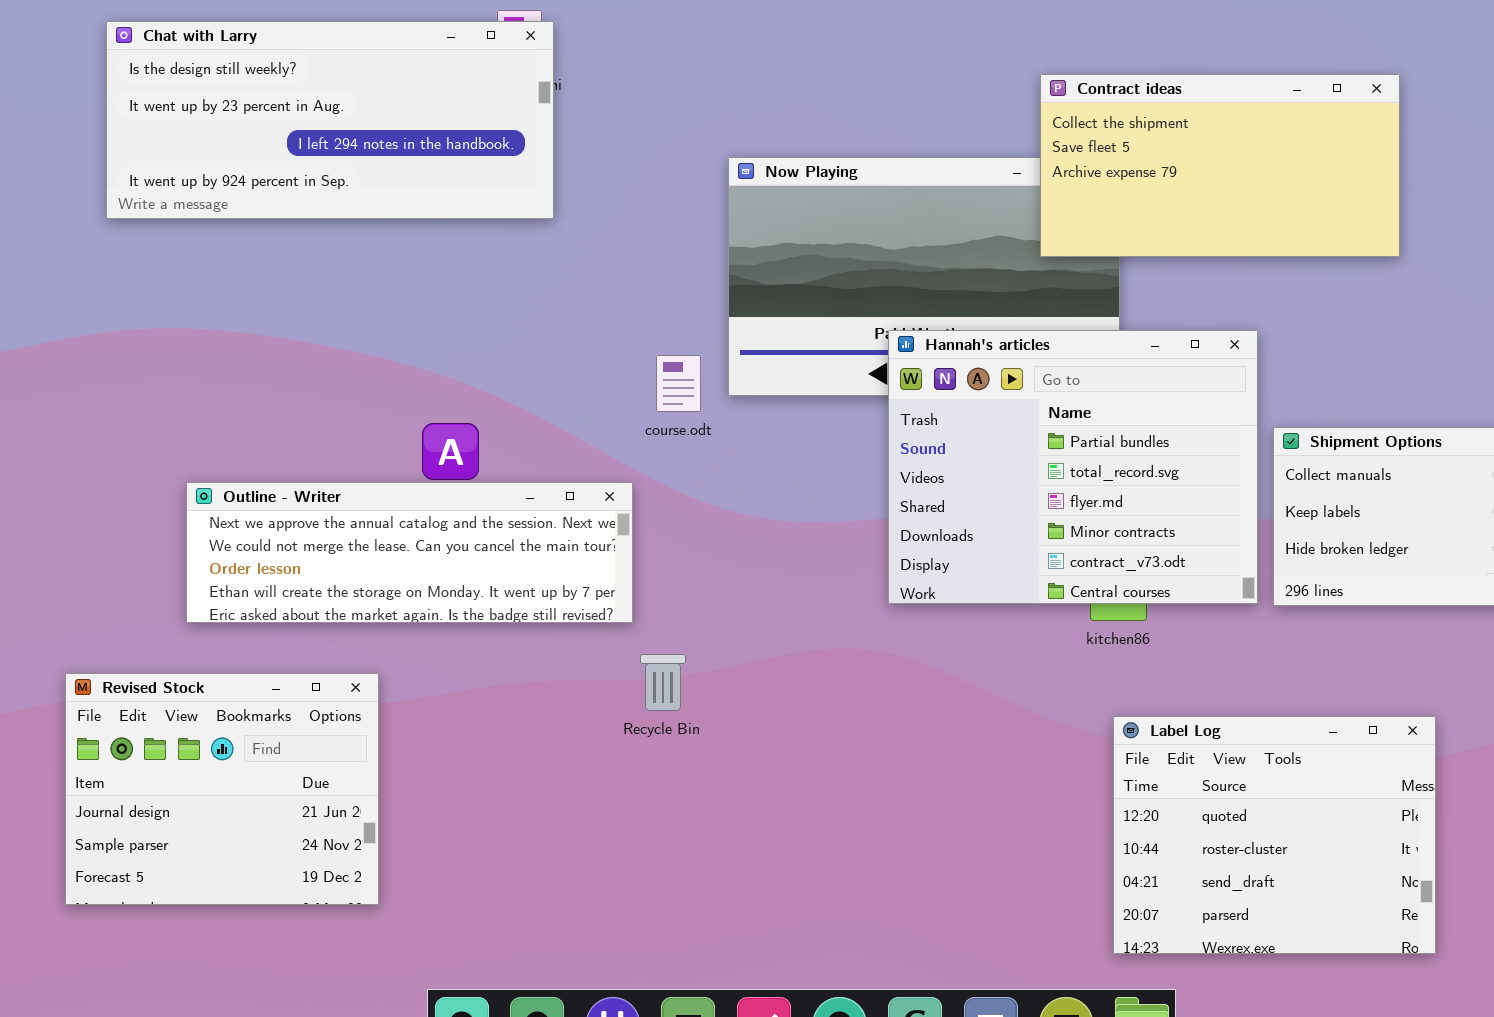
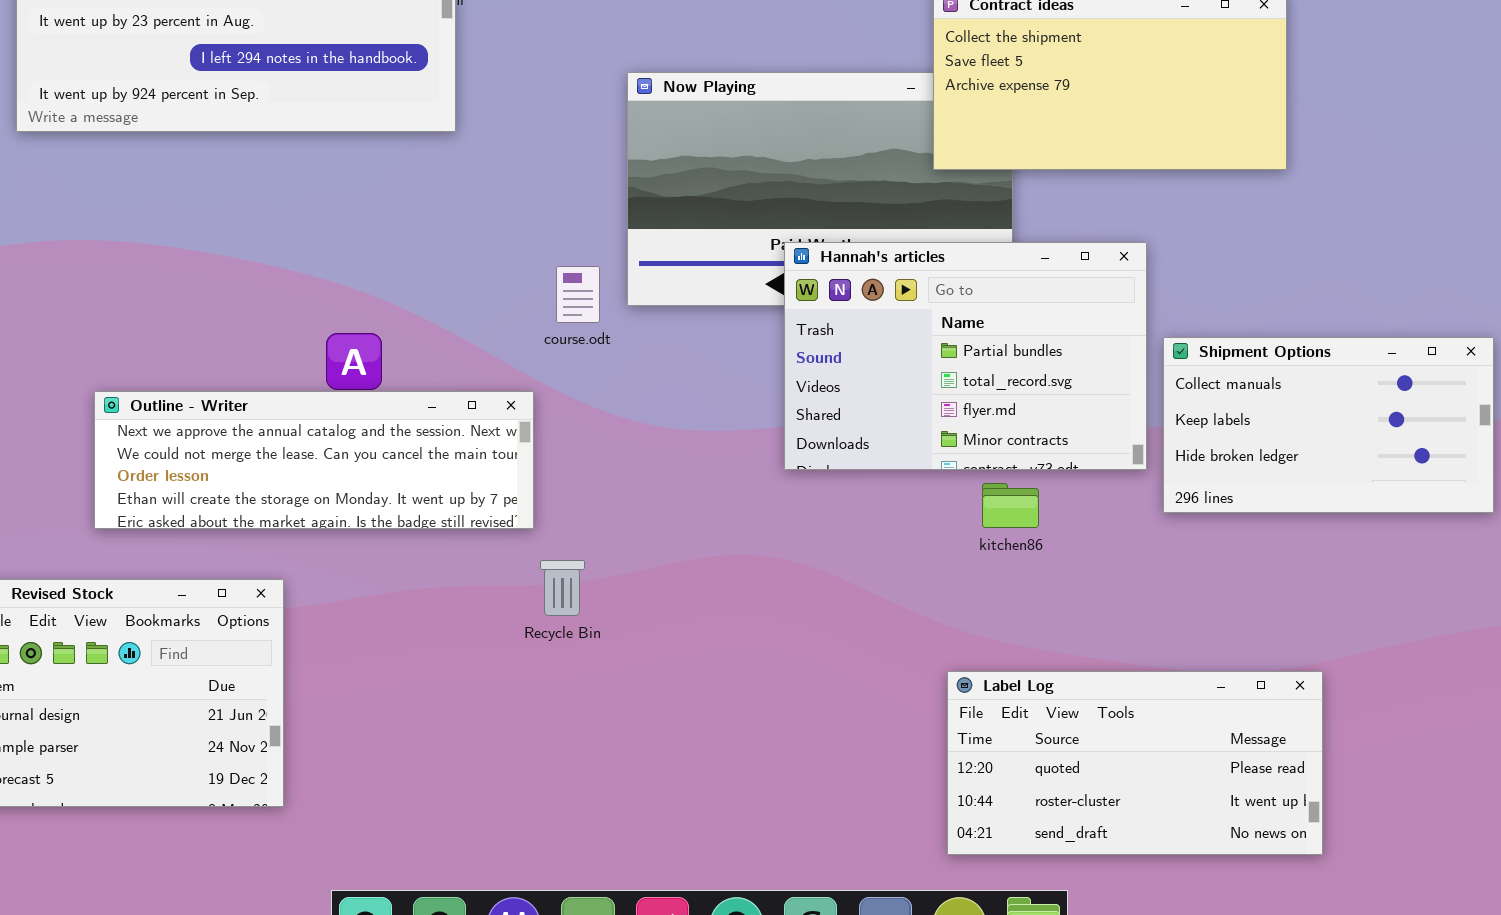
Hannah's articles: [888,330,1258,604] -> [784,242,1147,470], resized
Label Log: [1113,716,1436,954] -> [947,671,1323,855], resized

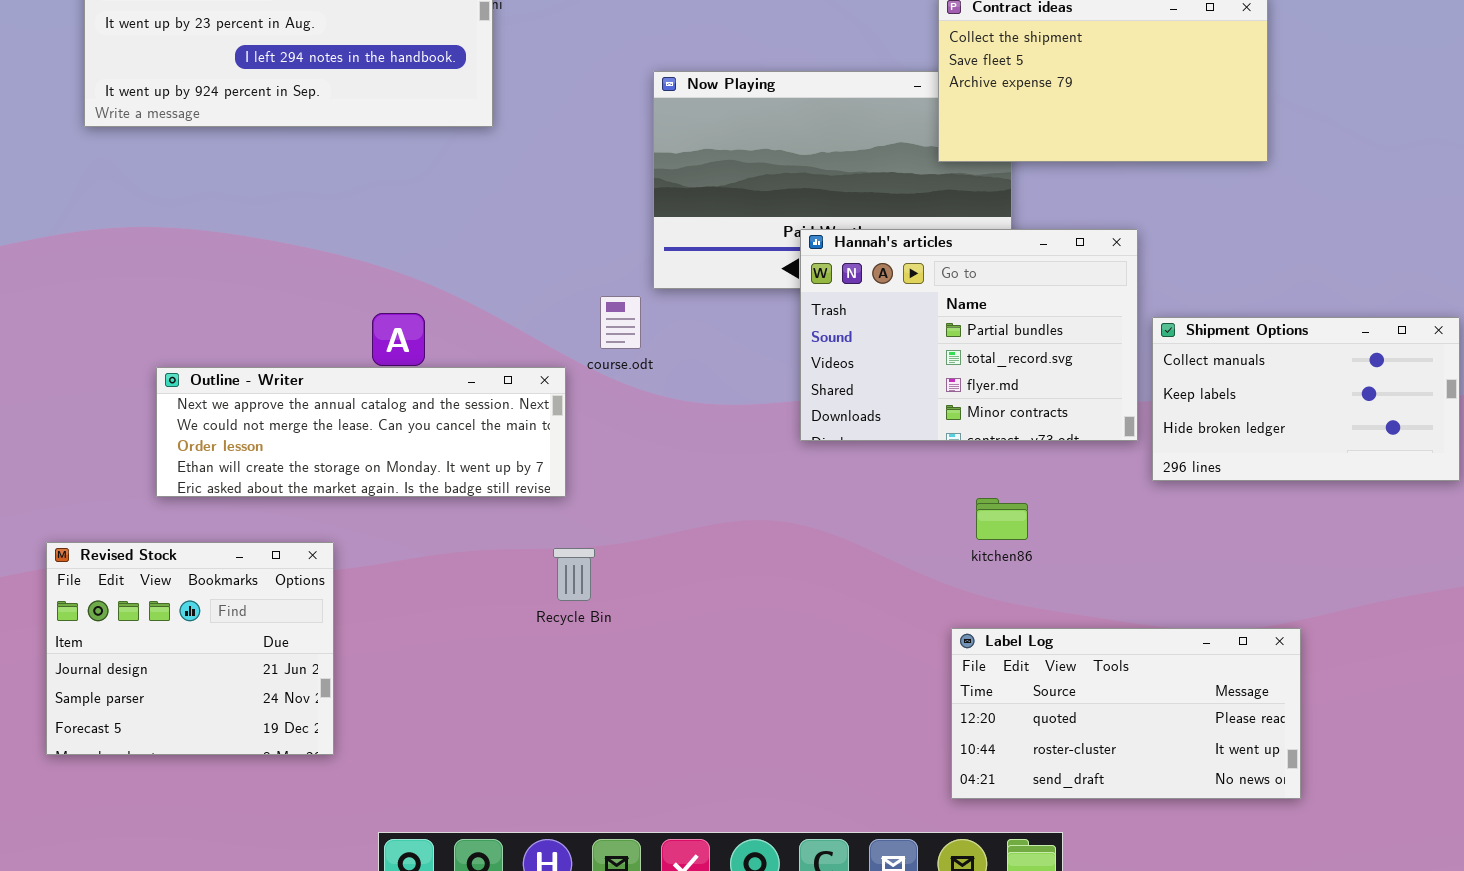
course.odt: [556,266,600,323] -> [600,296,641,349], moved
kitchen86: [982,483,1039,528] -> [976,498,1028,540], moved
Recycle Bin: [540,560,585,616] -> [553,548,595,601], moved

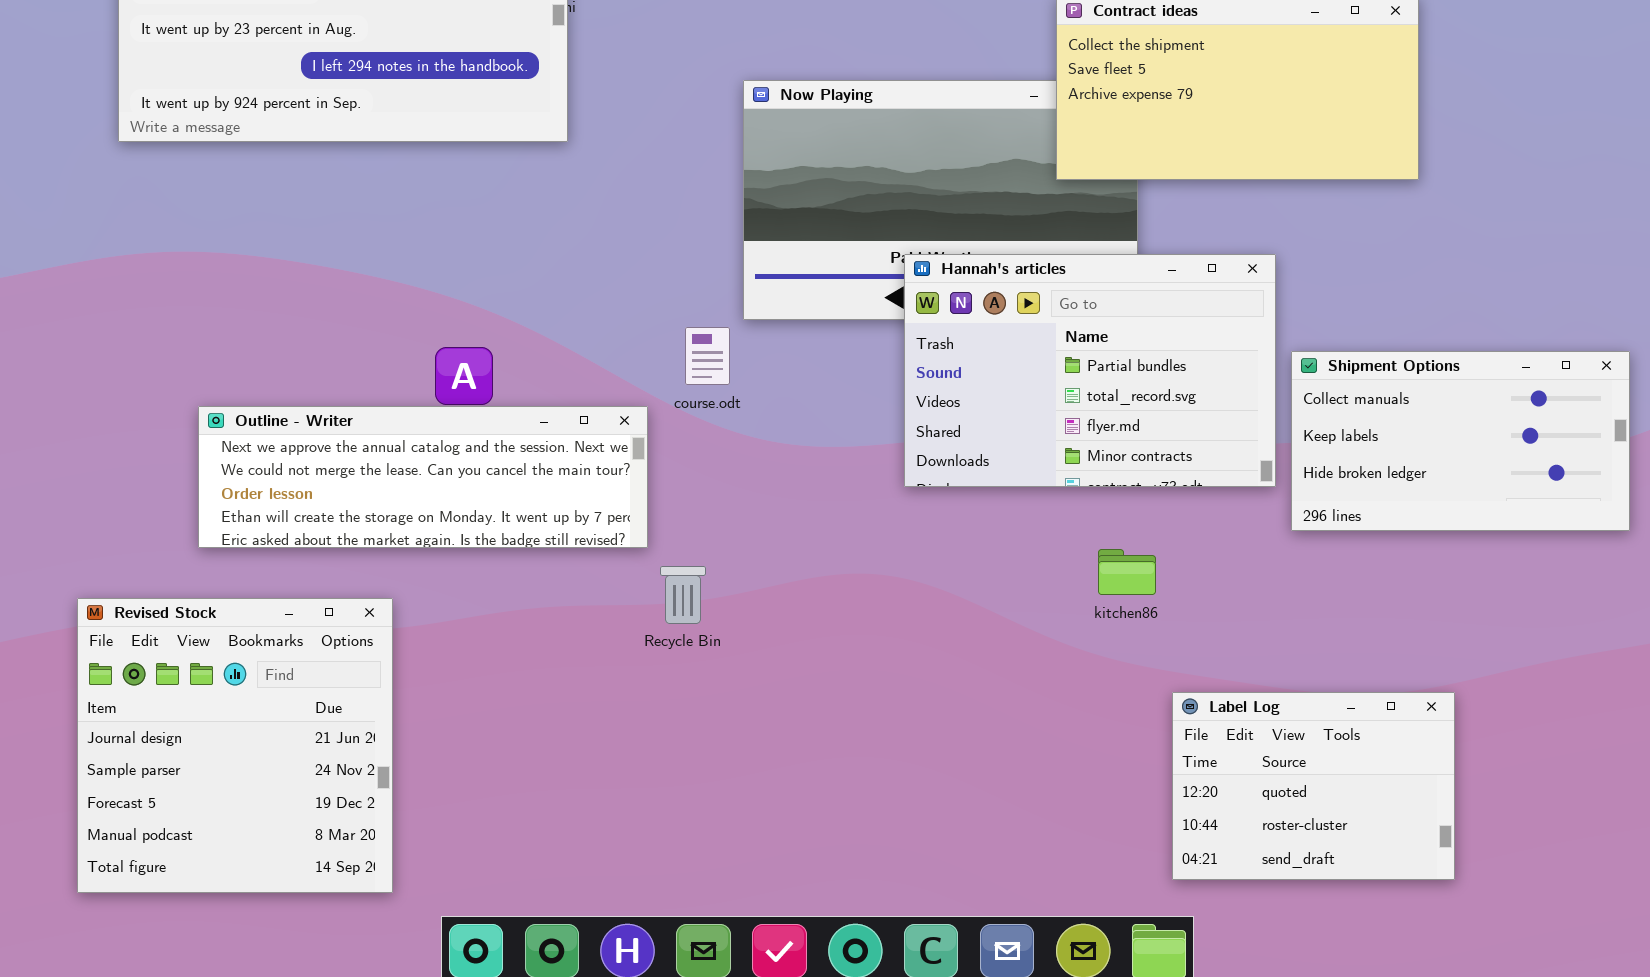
Revised Stock: [46,542,334,755] -> [77,598,393,893], resized
Recycle Bin: [553,548,595,601] -> [660,566,706,624], moved
Label Log: [951,628,1301,799] -> [1172,692,1455,880], resized

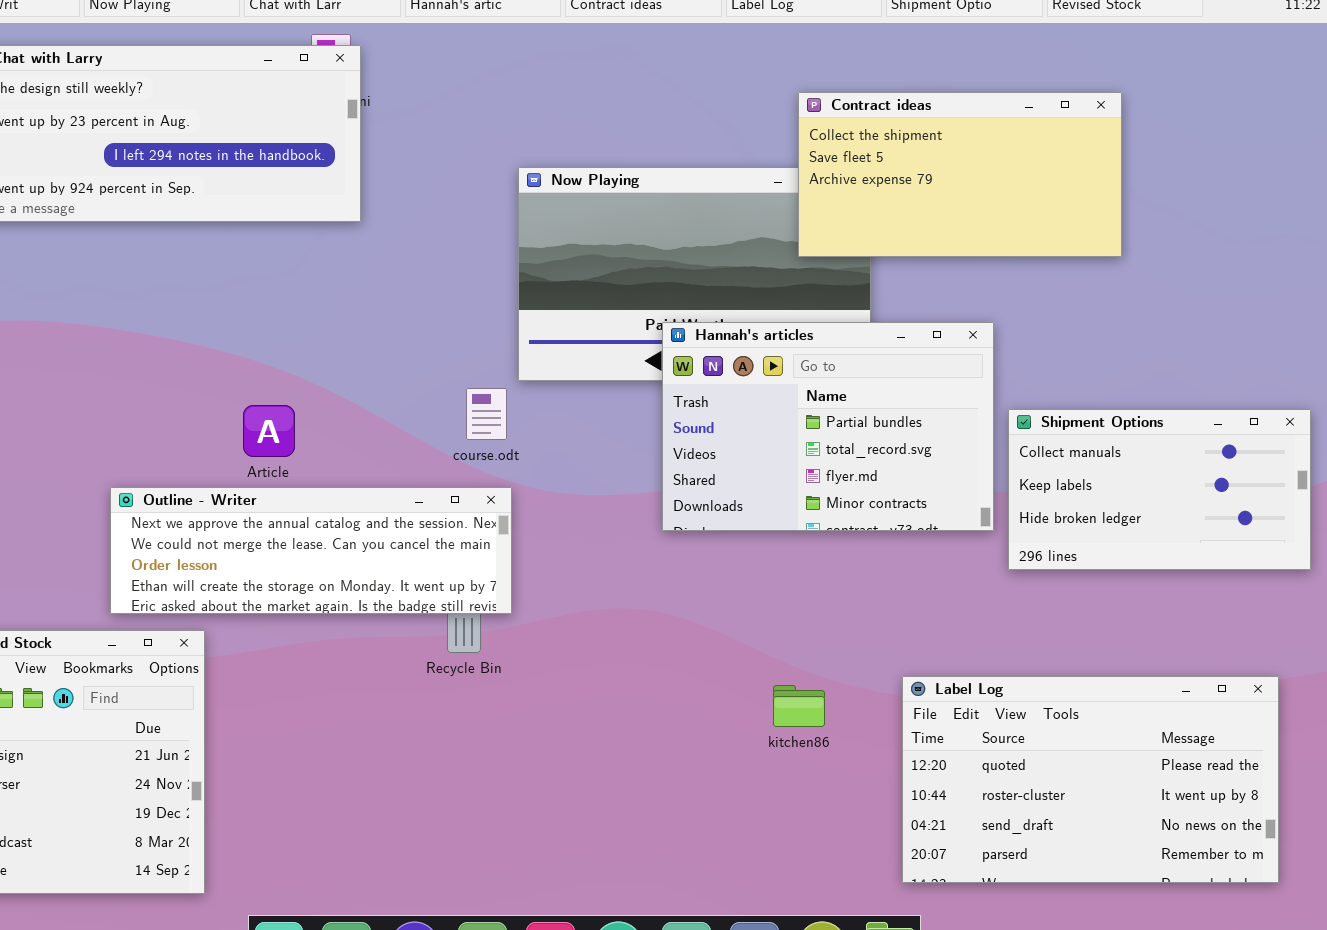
Outline - Writer: [198,406,648,548] -> [110,487,512,614], moved
kitchen86: [1098,549,1156,595] -> [773,685,825,727], moved
Label Log: [1172,692,1455,880] -> [902,676,1279,883], resized

